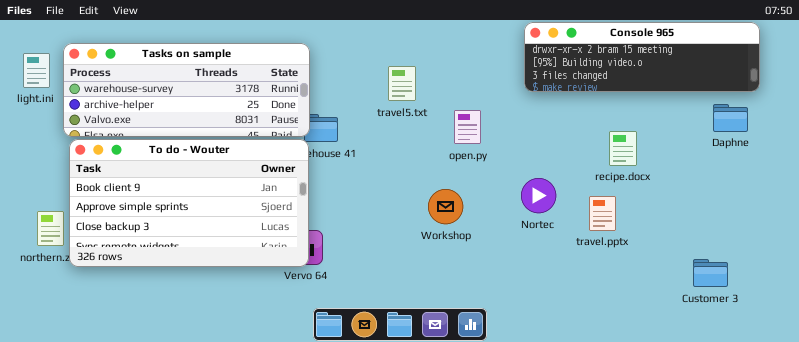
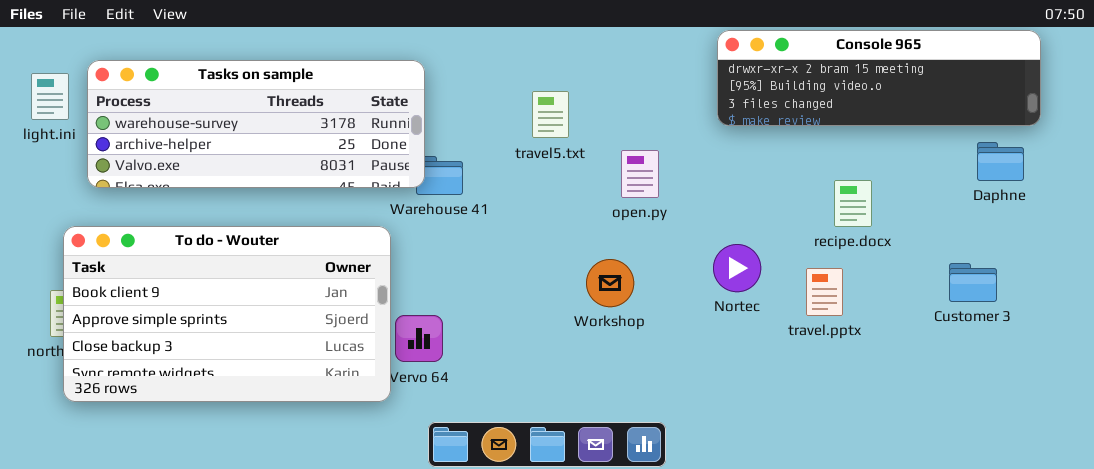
To do - Wouter: [69,139,309,267] -> [63,226,391,402], moved
Customer 3: [693,259,728,287] -> [949,263,997,302], moved

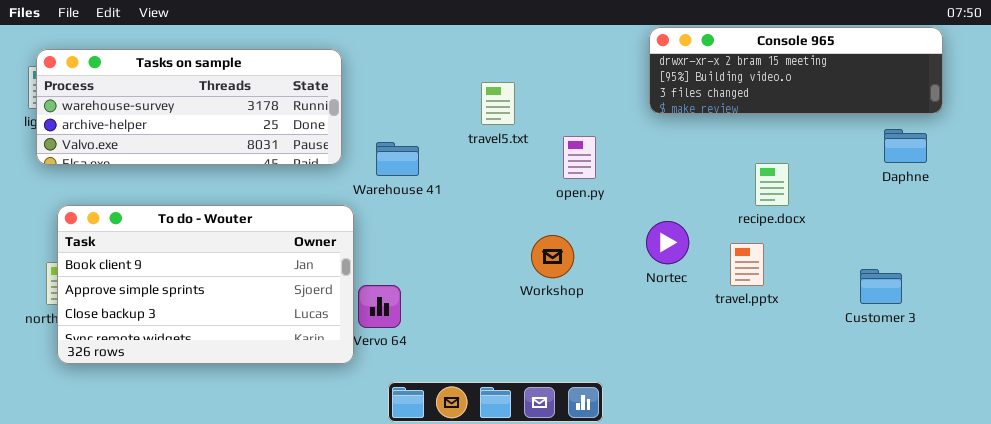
Tasks on sample: [87,60,425,188] -> [36,49,342,165], moved
Customer 3: [949,263,997,302] -> [860,269,902,304], moved

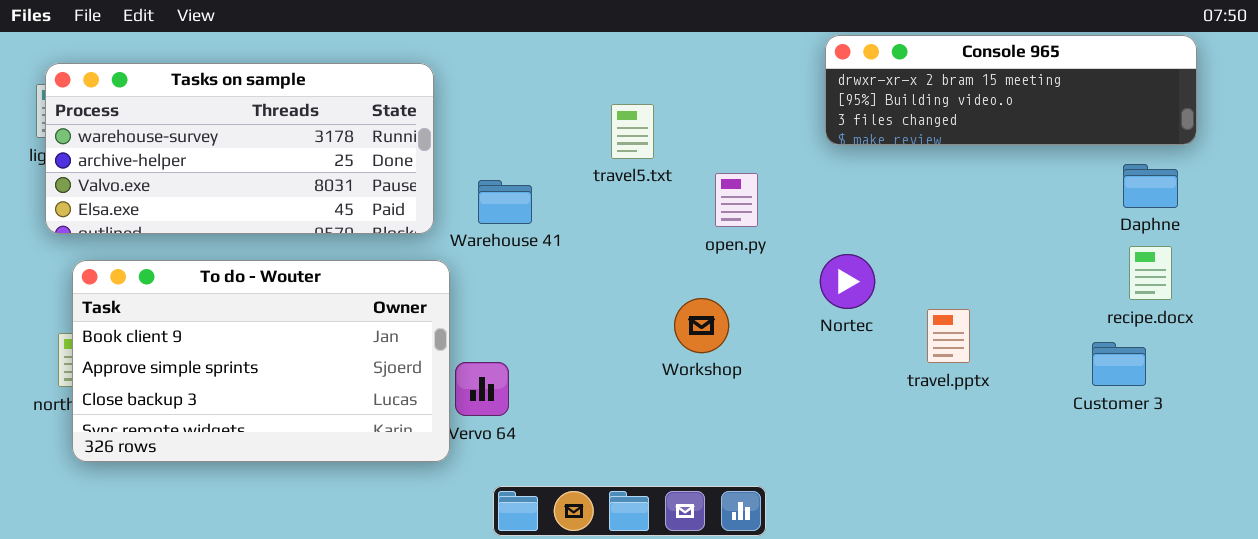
Tasks on sample: [36,49,342,165] -> [45,63,434,234], resized
recipe.docx: [755,163,789,206] -> [1129,246,1172,300], moved
Nortec: [646,221,689,264] -> [820,254,875,309], moved

